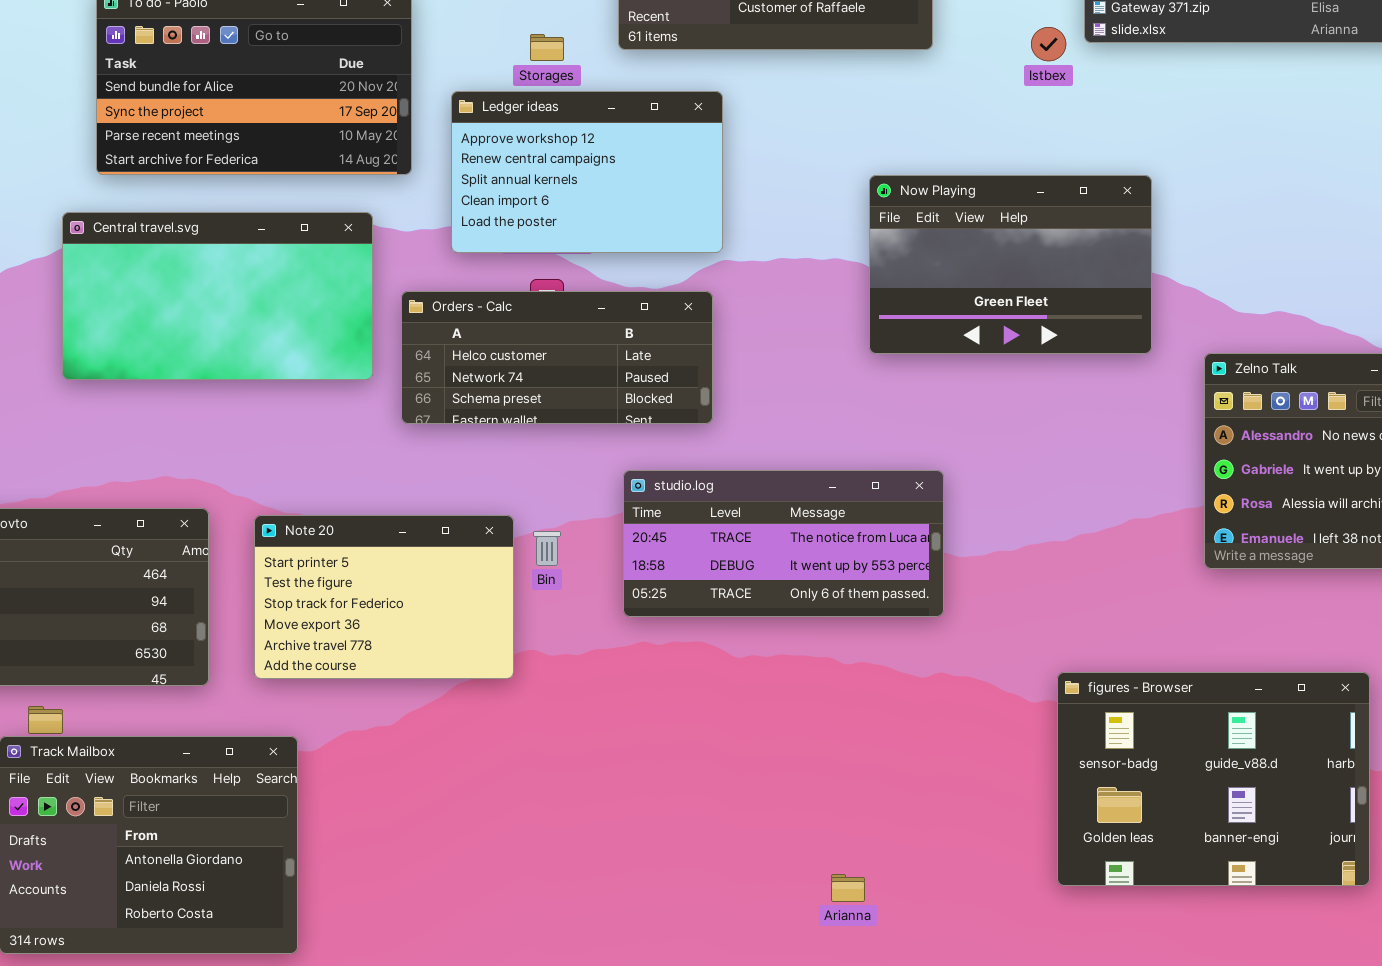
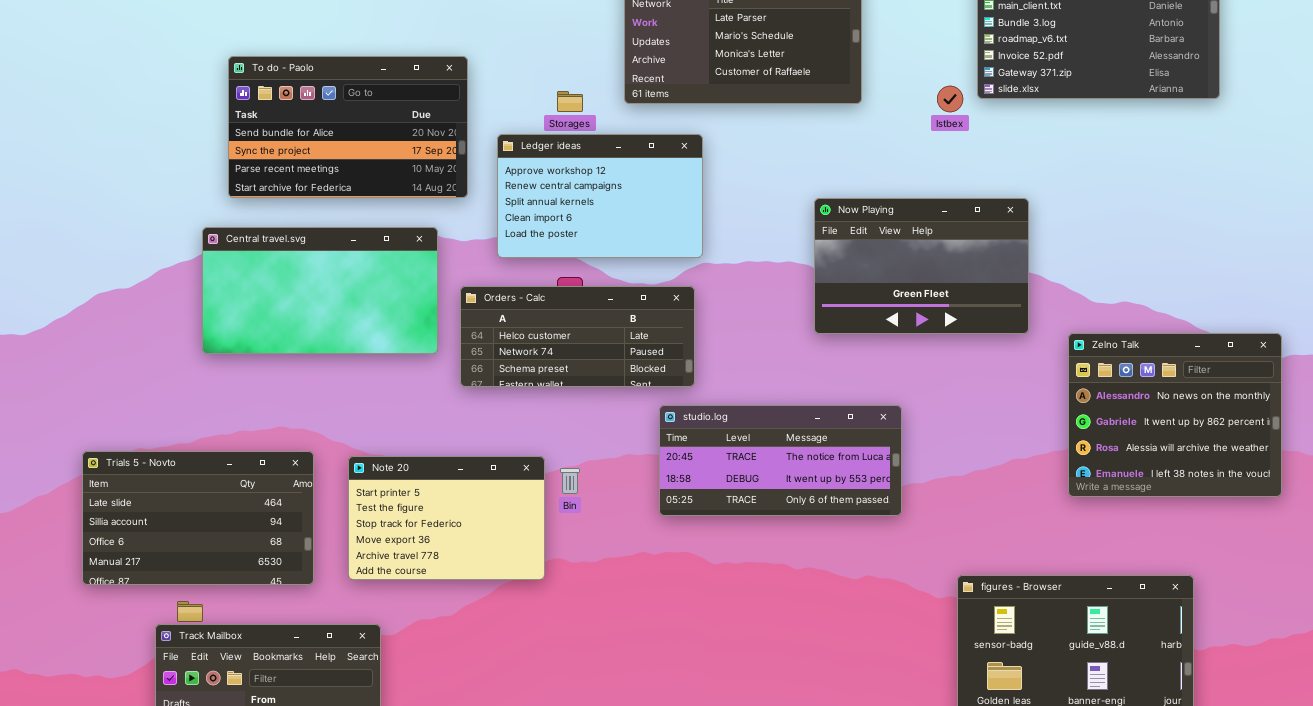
studio.log: [623,470,944,617] -> [659,405,902,516], moved

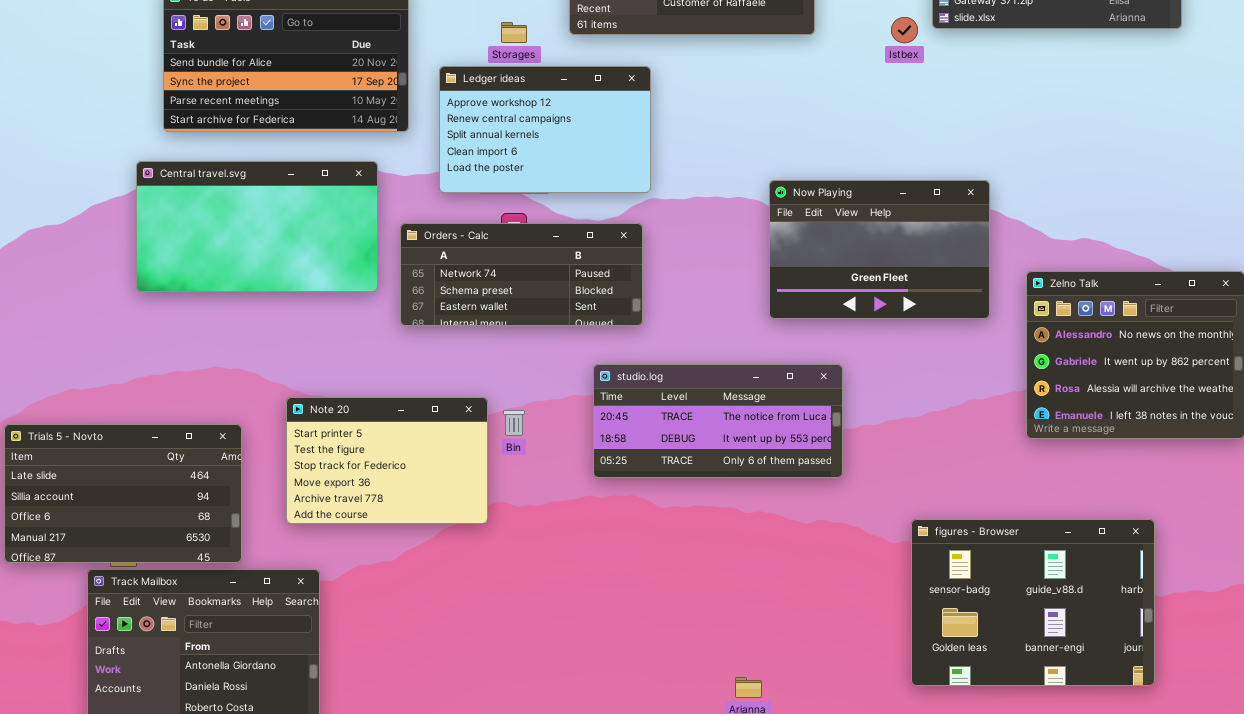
Now Playing: [814,198,1029,334] -> [769,180,990,319], moved
Orders - Calc: [460,286,695,387] -> [400,223,643,326], scrolled down 1 row
studio.log: [659,405,902,516] -> [593,364,843,478], moved
Trials 5 - Novto: [82,451,314,585] -> [4,424,242,563], moved

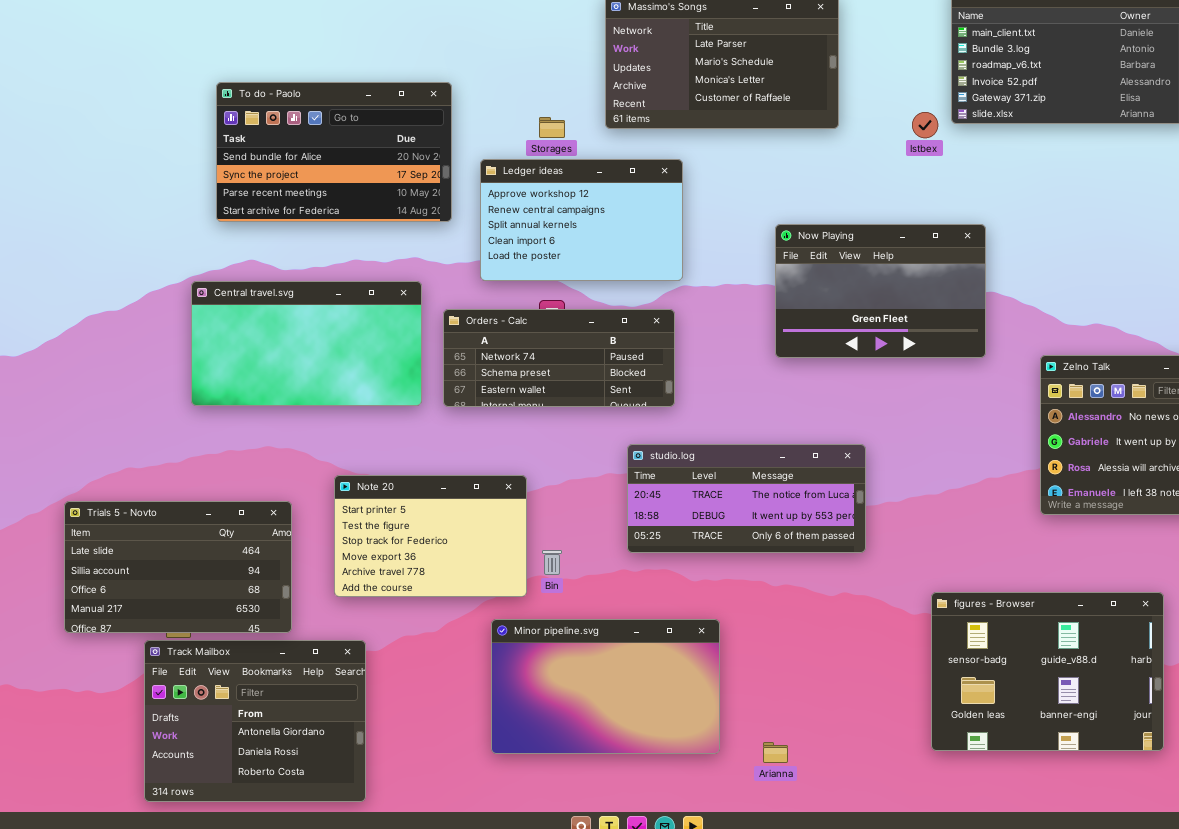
Central travel.svg: [136,161,378,292] -> [191,281,422,406], moved
Now Playing: [769,180,990,319] -> [775,224,986,358], moved
Bin: [503,410,525,436] -> [542,550,562,575], moved
Minor pipeline.svg: none -> [491,619,720,754], opened

